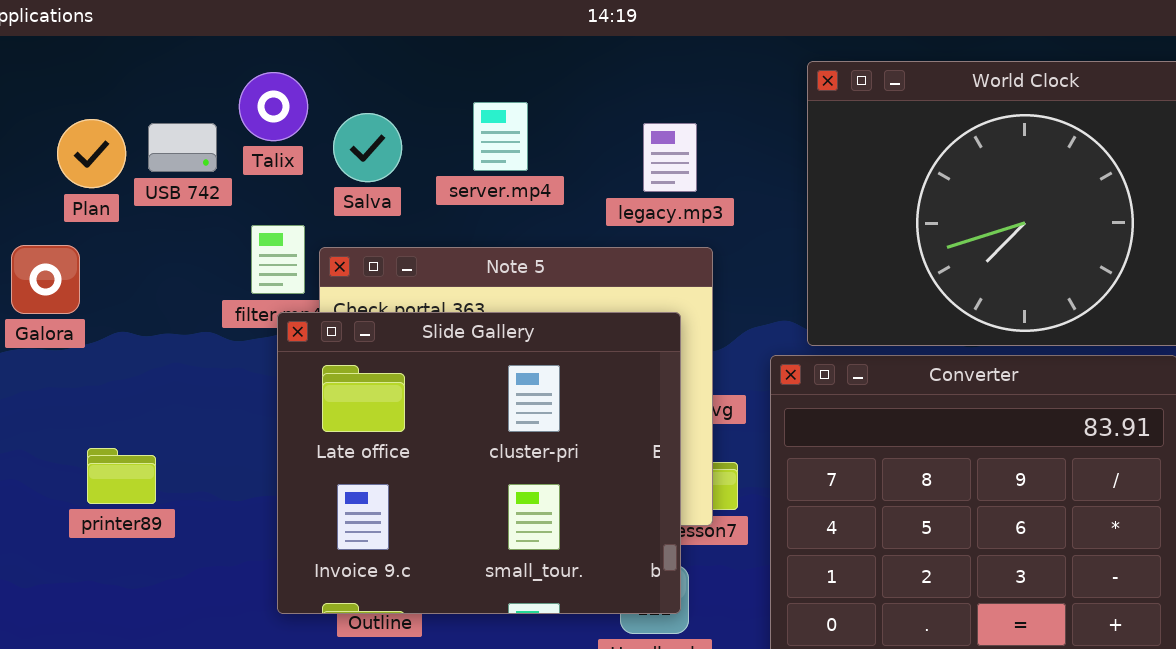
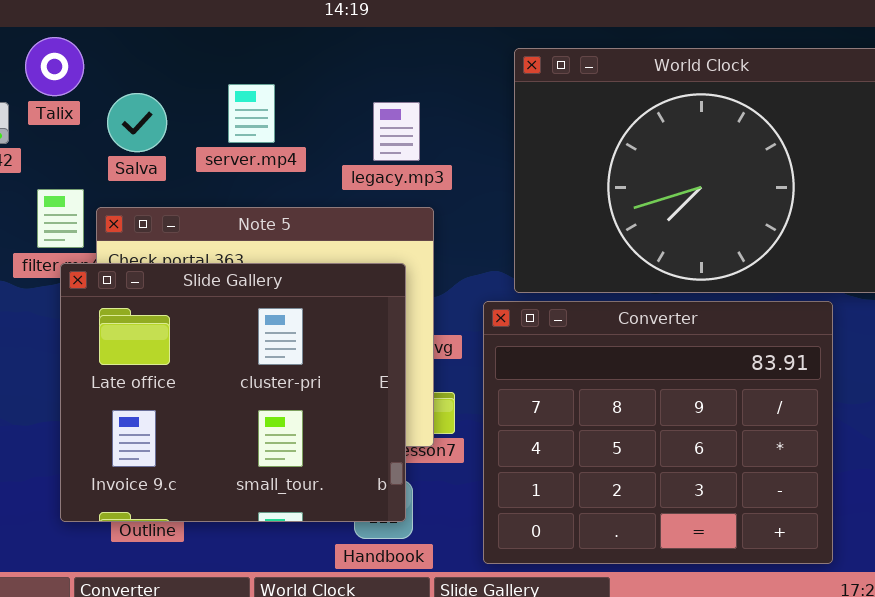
Talix: [239,72,308,141] -> [25,37,84,96], moved

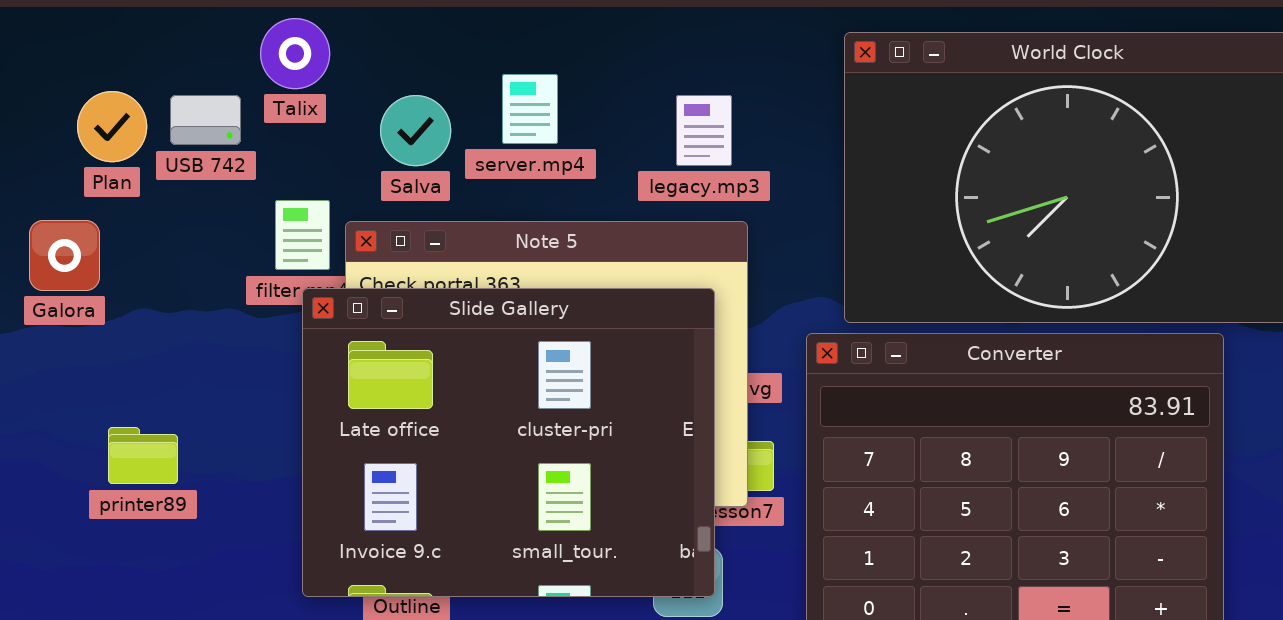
Salva: [107,93,167,152] -> [380,95,451,166], moved

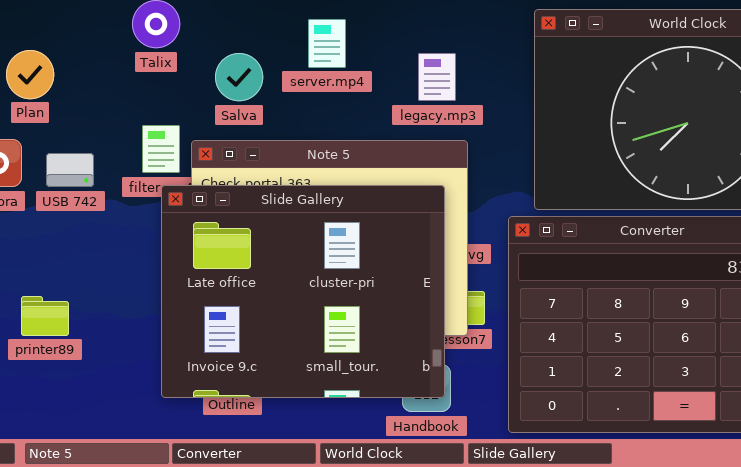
server.mp4: [502,74,558,144] -> [308,19,346,68], moved
USB 742: [170,95,241,145] -> [46,153,94,187], moved
printer89: [108,427,178,484] -> [21,296,69,336], moved

